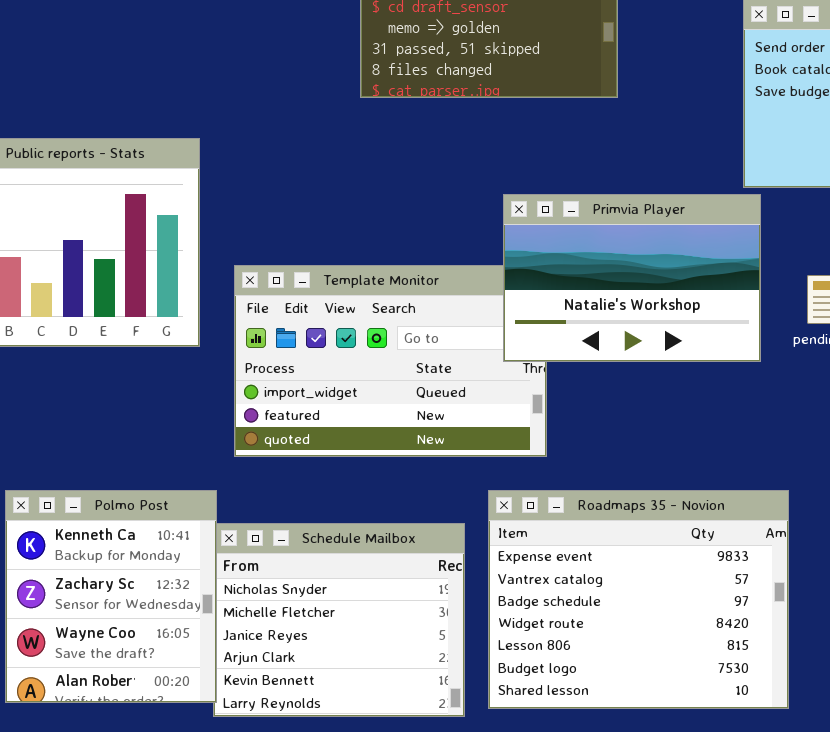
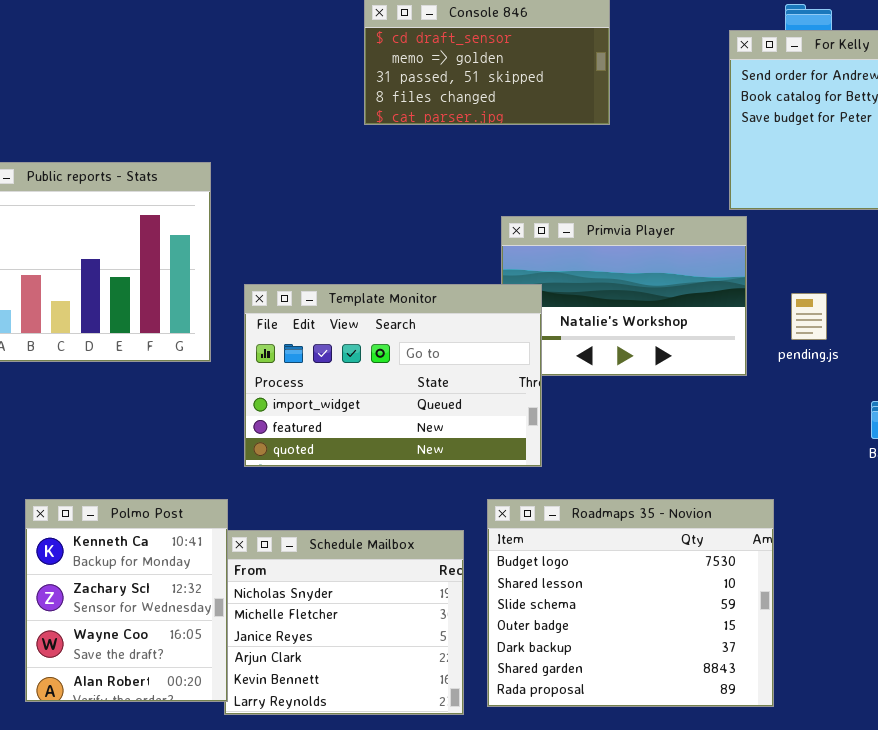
Template Monitor: [234,265,547,457] -> [244,284,542,467], raised
Roadmaps 35 - Novion: [488,490,789,709] -> [487,499,774,707], scrolled down 5 rows

